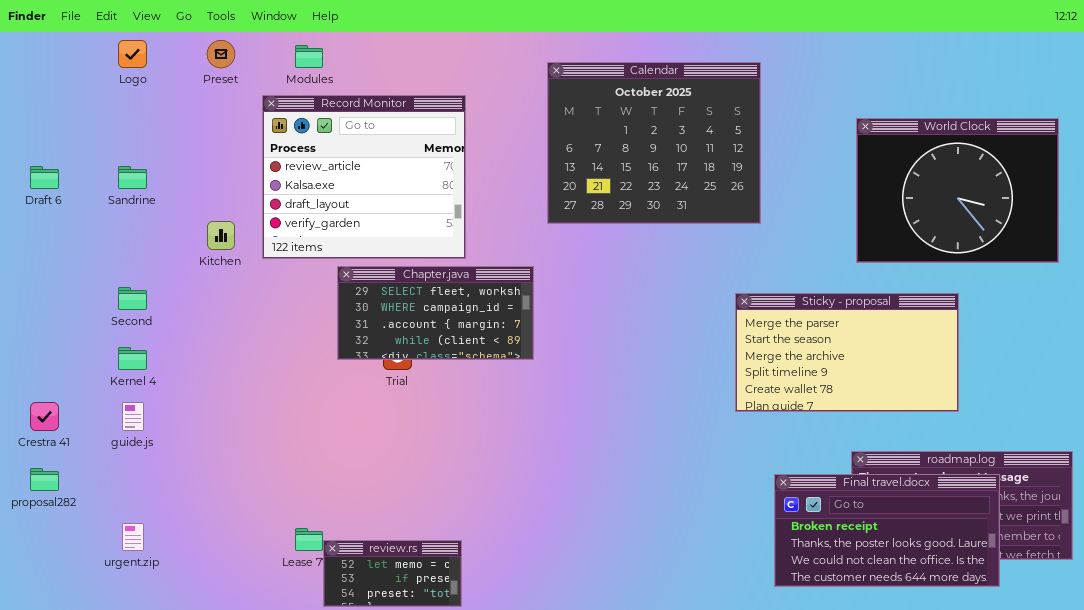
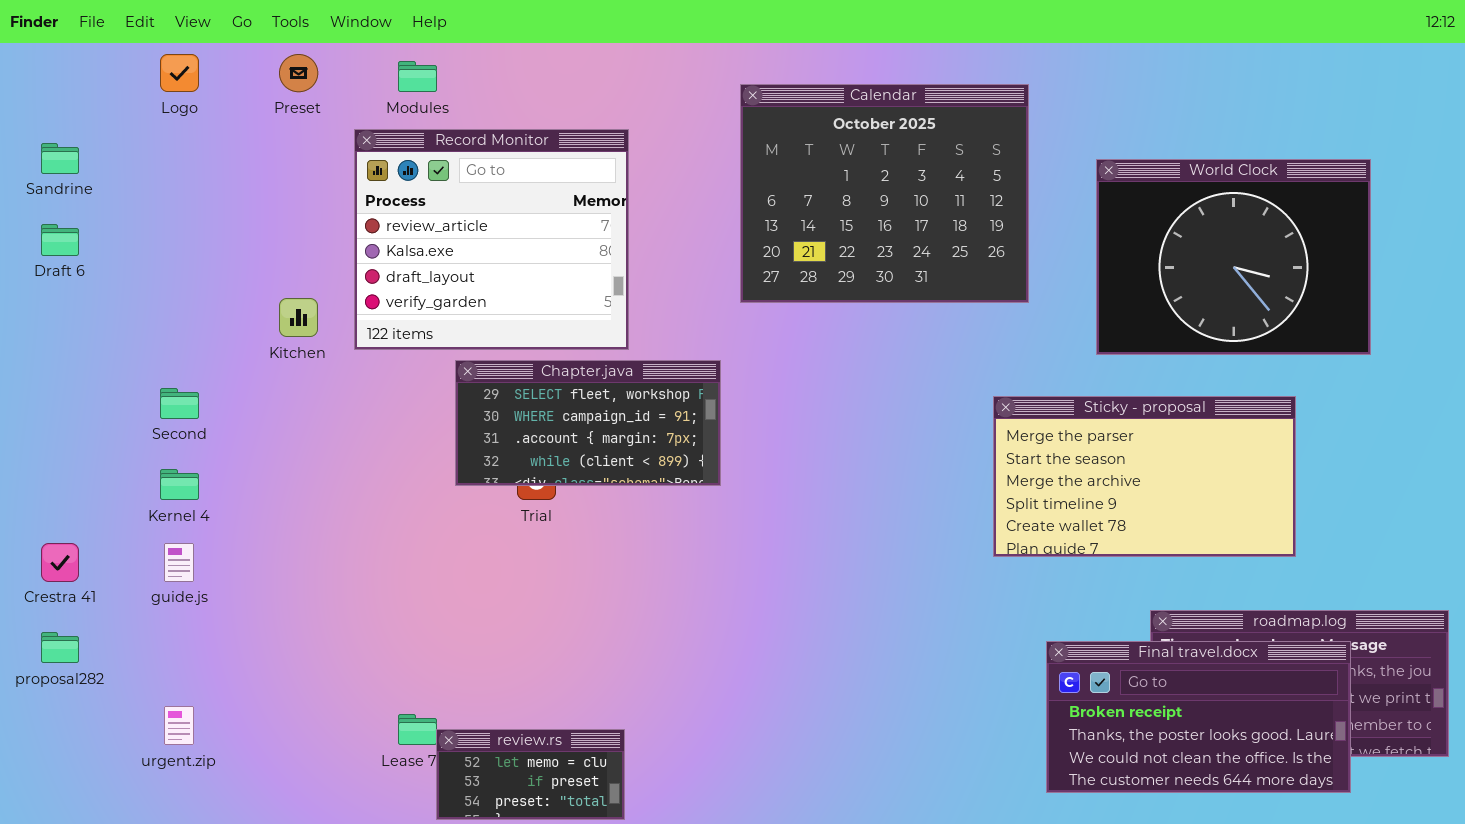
World Clock: [856,118,1059,263] -> [1096,159,1371,355], moved
Sandrine: [118,166,147,189] -> [41,143,79,174], moved

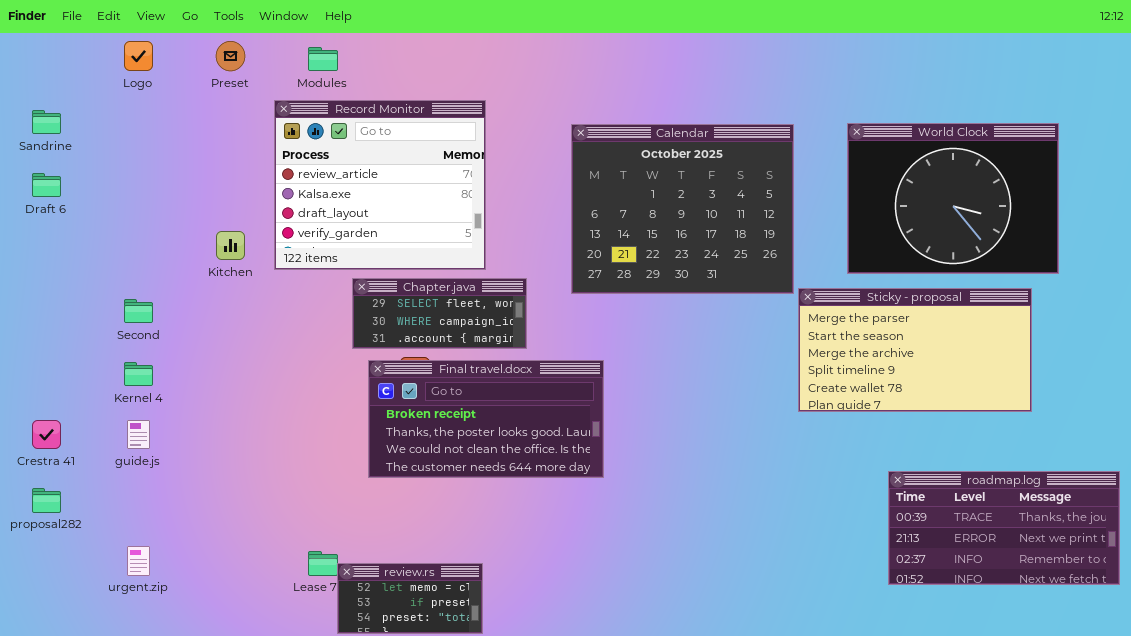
Calendar: [740,84,1029,303] -> [571,124,794,294], moved
Chapter.java: [455,360,721,486] -> [352,278,527,349], resized
Sticky - proposal: [993,396,1296,557] -> [798,288,1032,412], moved
Final travel.docx: [1046,641,1351,793] -> [368,360,604,478], moved

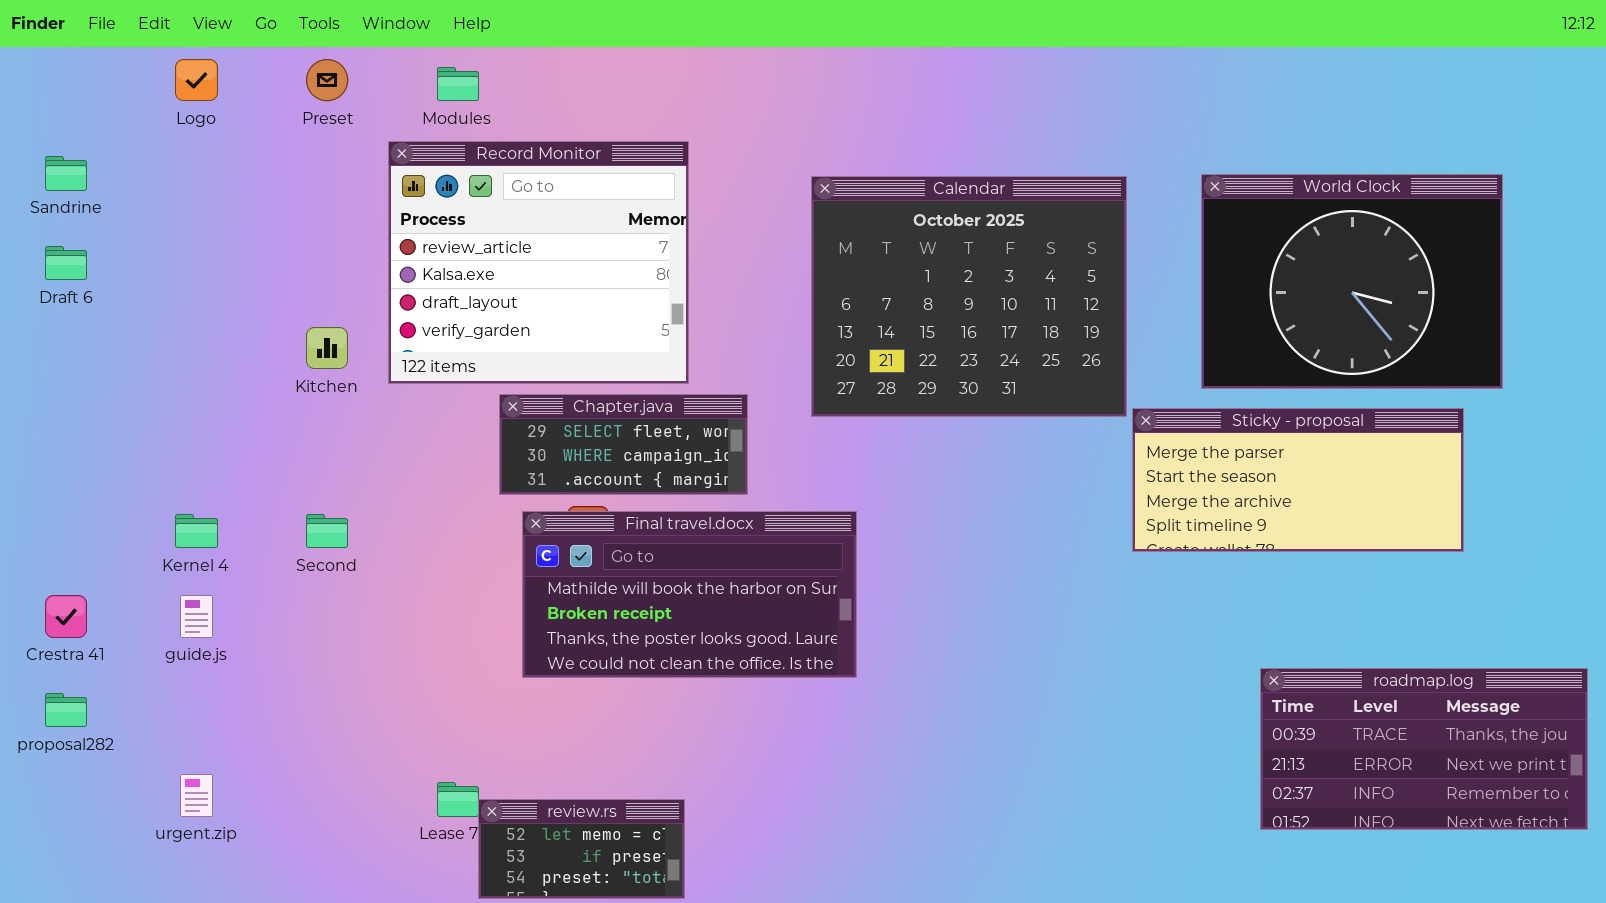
Sticky - proposal: [798,288,1032,412] -> [1132,408,1464,552], resized
Second: [124,299,153,323] -> [306,514,348,548], moved
Final travel.docx: [368,360,604,478] -> [522,511,857,678], scrolled up 1 row

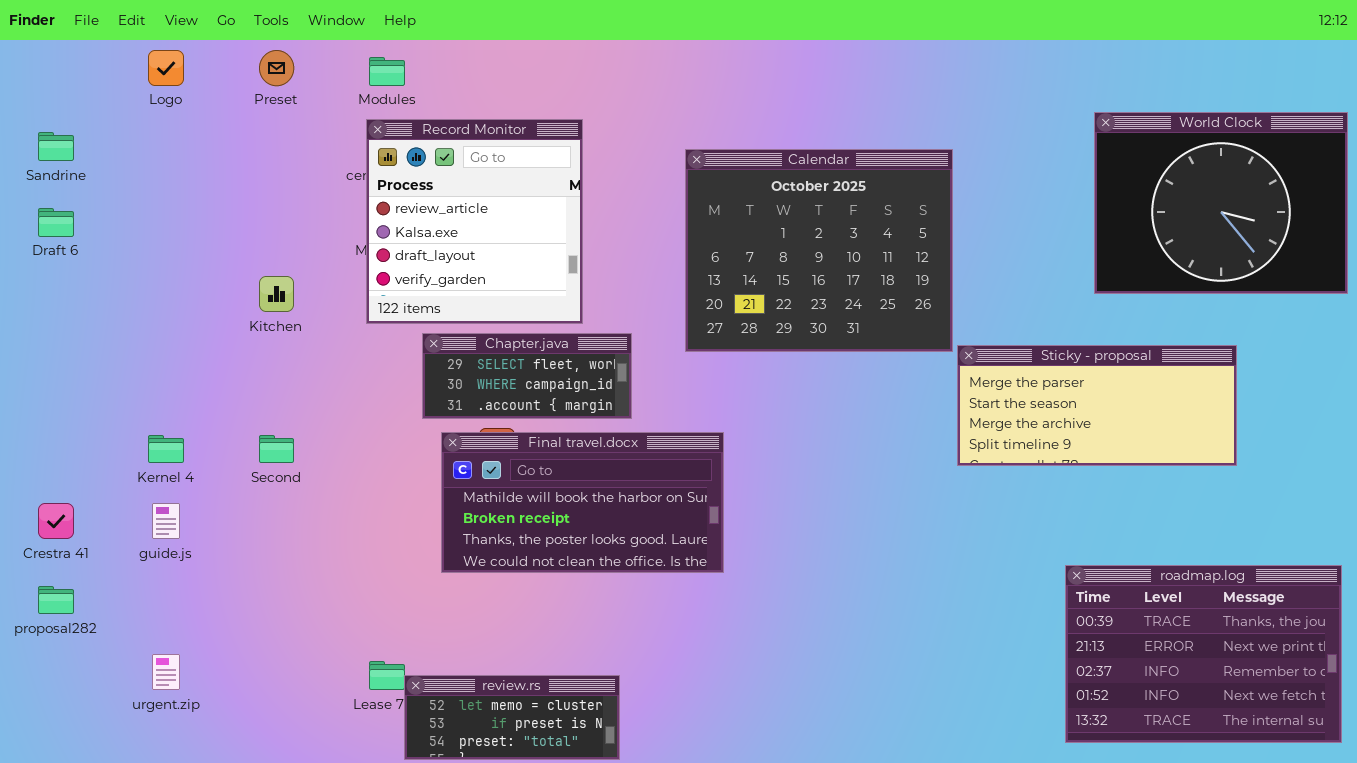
Record Monitor: [388,141,689,384] -> [366,119,583,324], resized
World Clock: [1201,174,1503,389] -> [1094,112,1348,294], moved
roadmap.log: [1260,668,1588,830] -> [1065,565,1342,743], resized
review.rs: [478,799,685,899] -> [404,675,620,760], resized

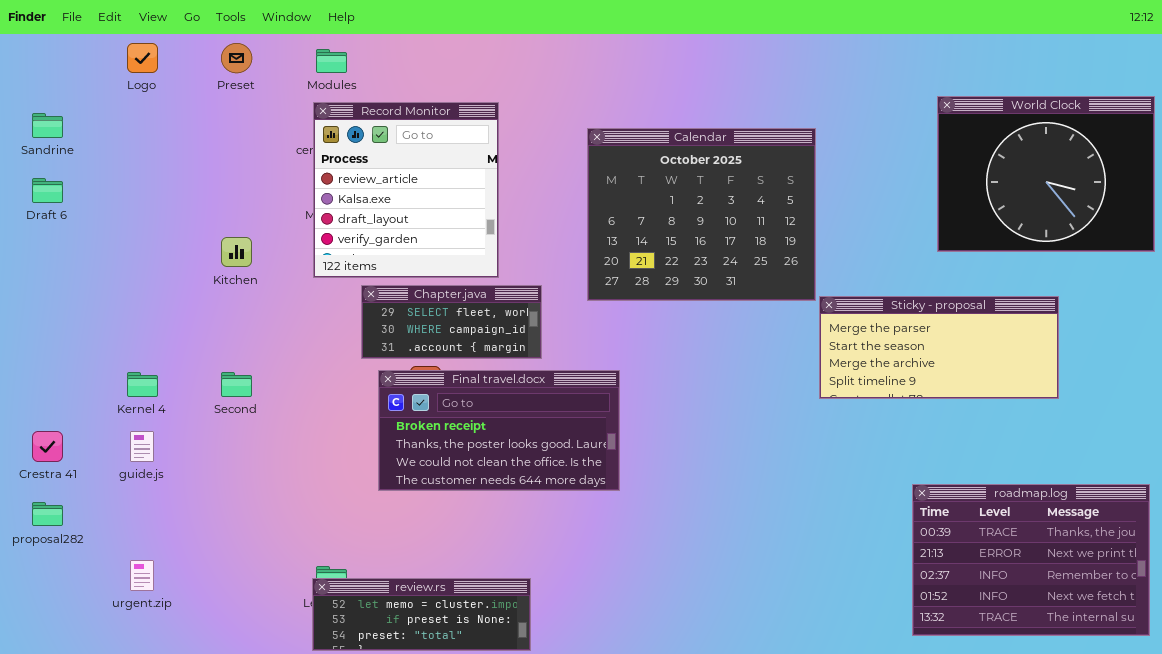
Final travel.docx: [441,432,724,573] -> [378,370,620,491], scrolled down 1 row
review.rs: [404,675,620,760] -> [312,578,531,651], resized

